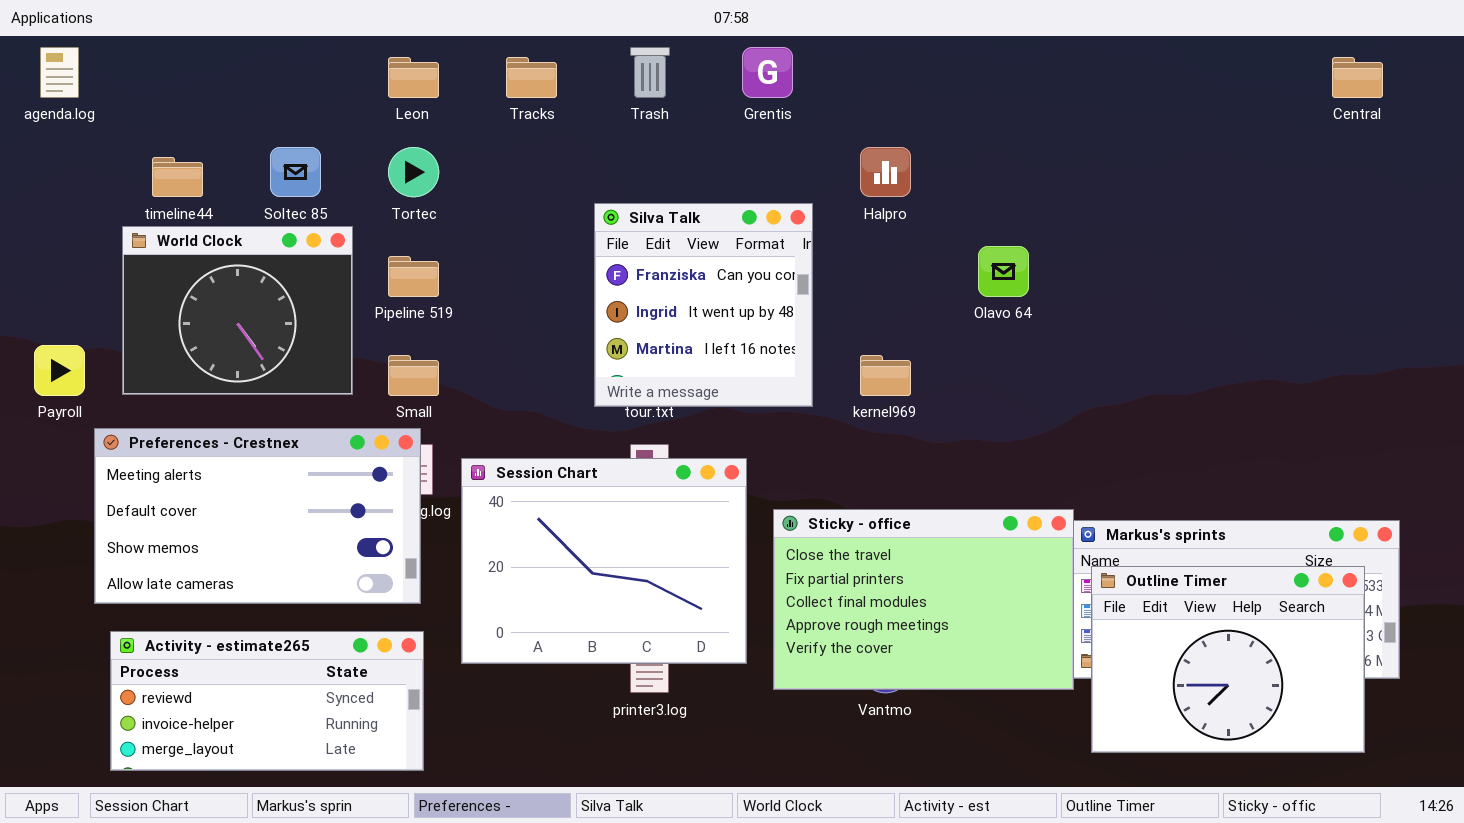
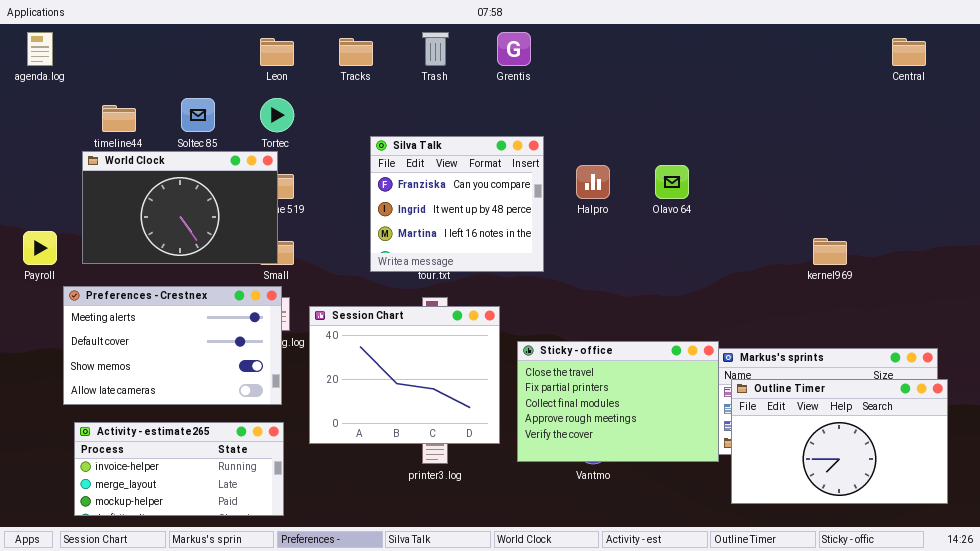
Halpro: [860,147,911,197] -> [576,165,610,199], moved
Silva Talk: [594,203,813,407] -> [370,136,544,272], resized
World Clock: [122,226,353,395] -> [82,151,278,264], resized
kernel969: [860,355,911,396] -> [813,238,847,265], moved
Outline Timer: [1091,566,1365,753] -> [731,379,948,504], resized
Activity - estimate265: [110,631,424,771] -> [74,422,284,516], scrolled down 1 row

